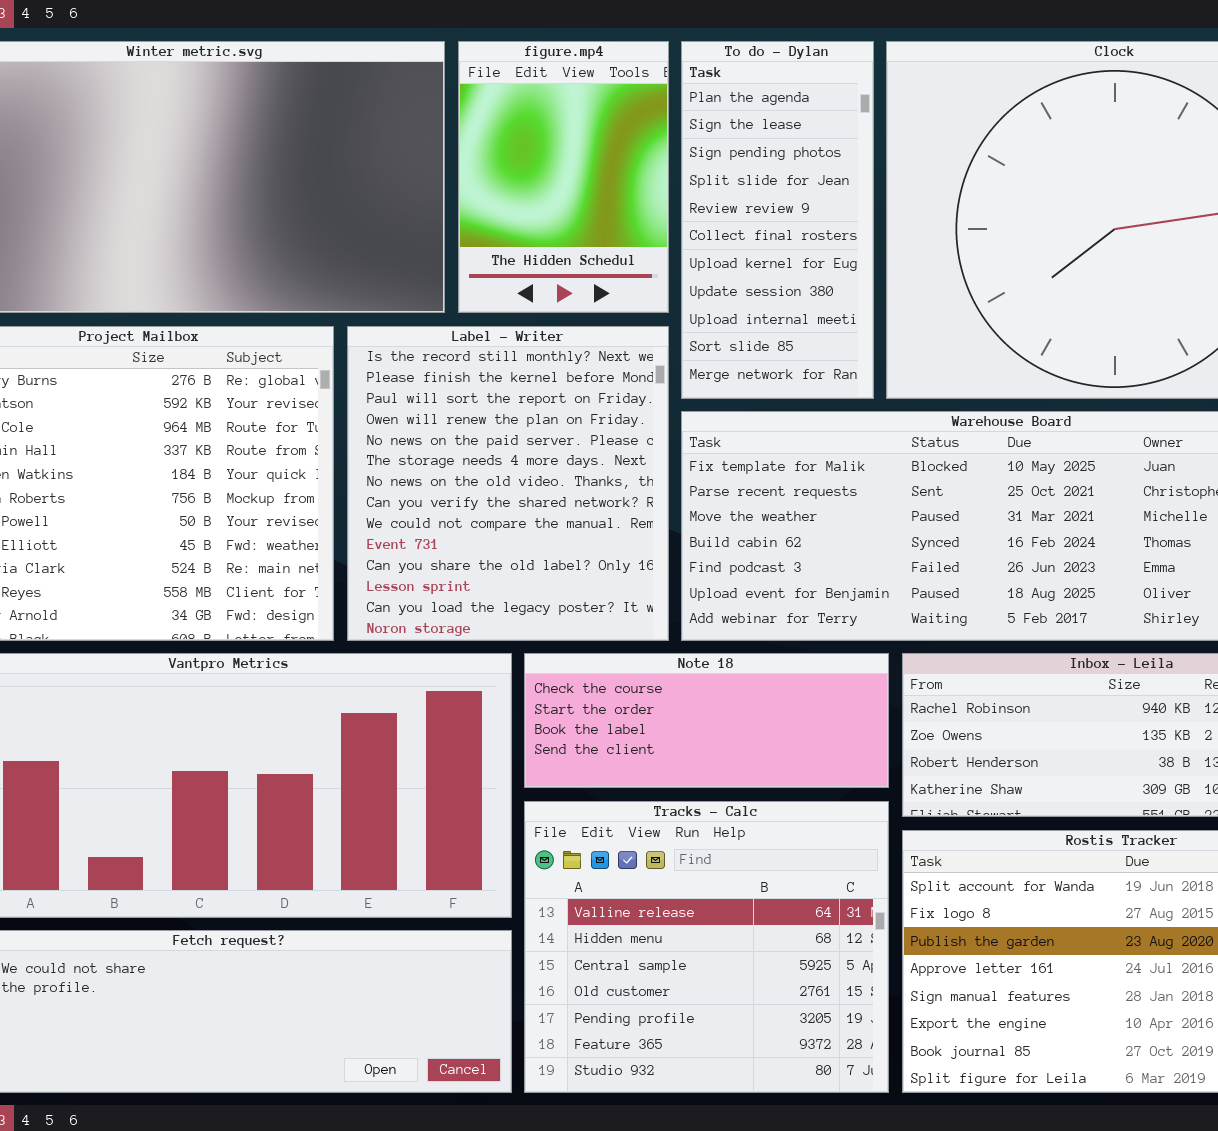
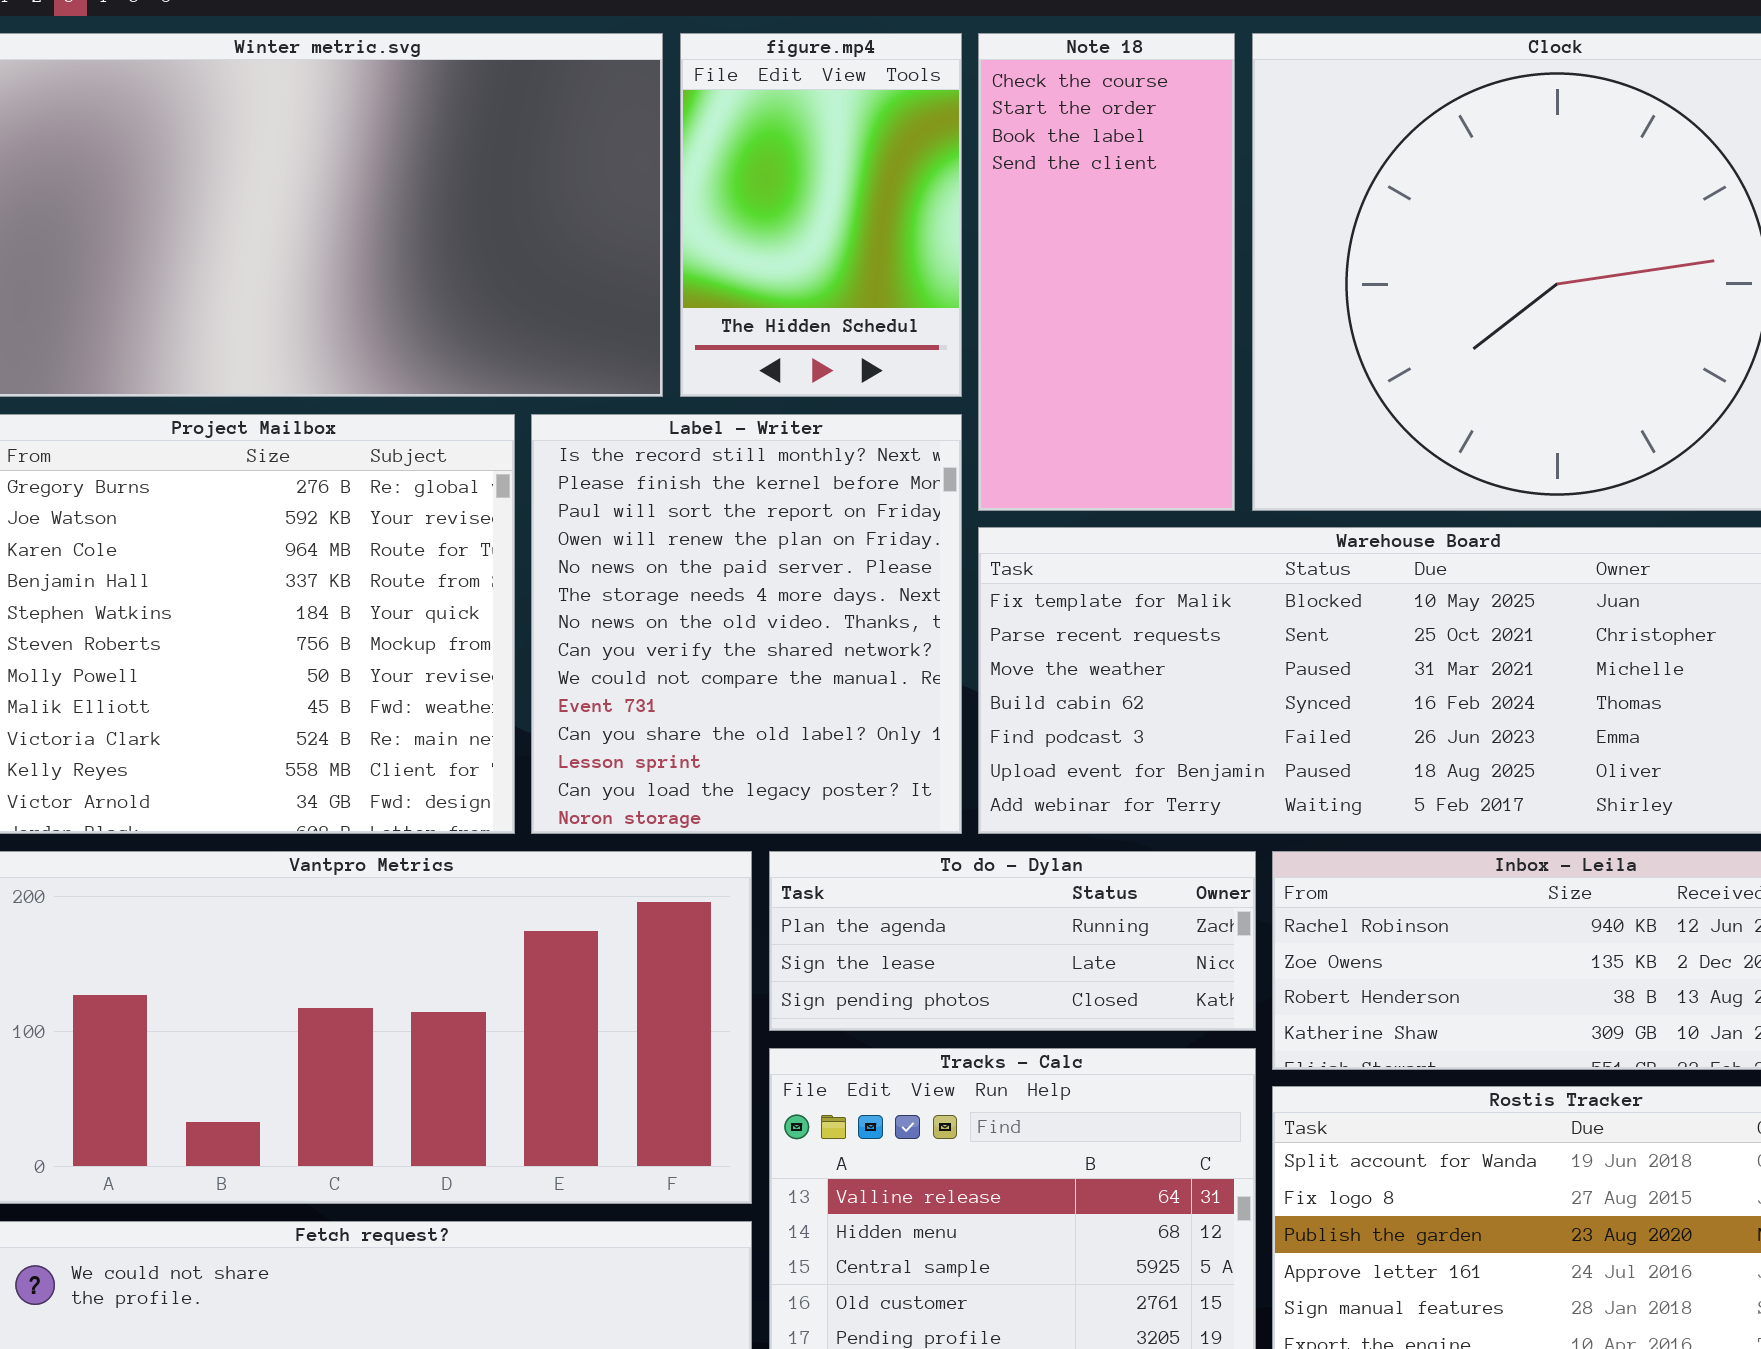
To do - Dylan: [681,41,874,399] -> [769,851,1256,1031], moved, resized
Note 18: [524,653,889,788] -> [978,33,1235,511], moved, resized

